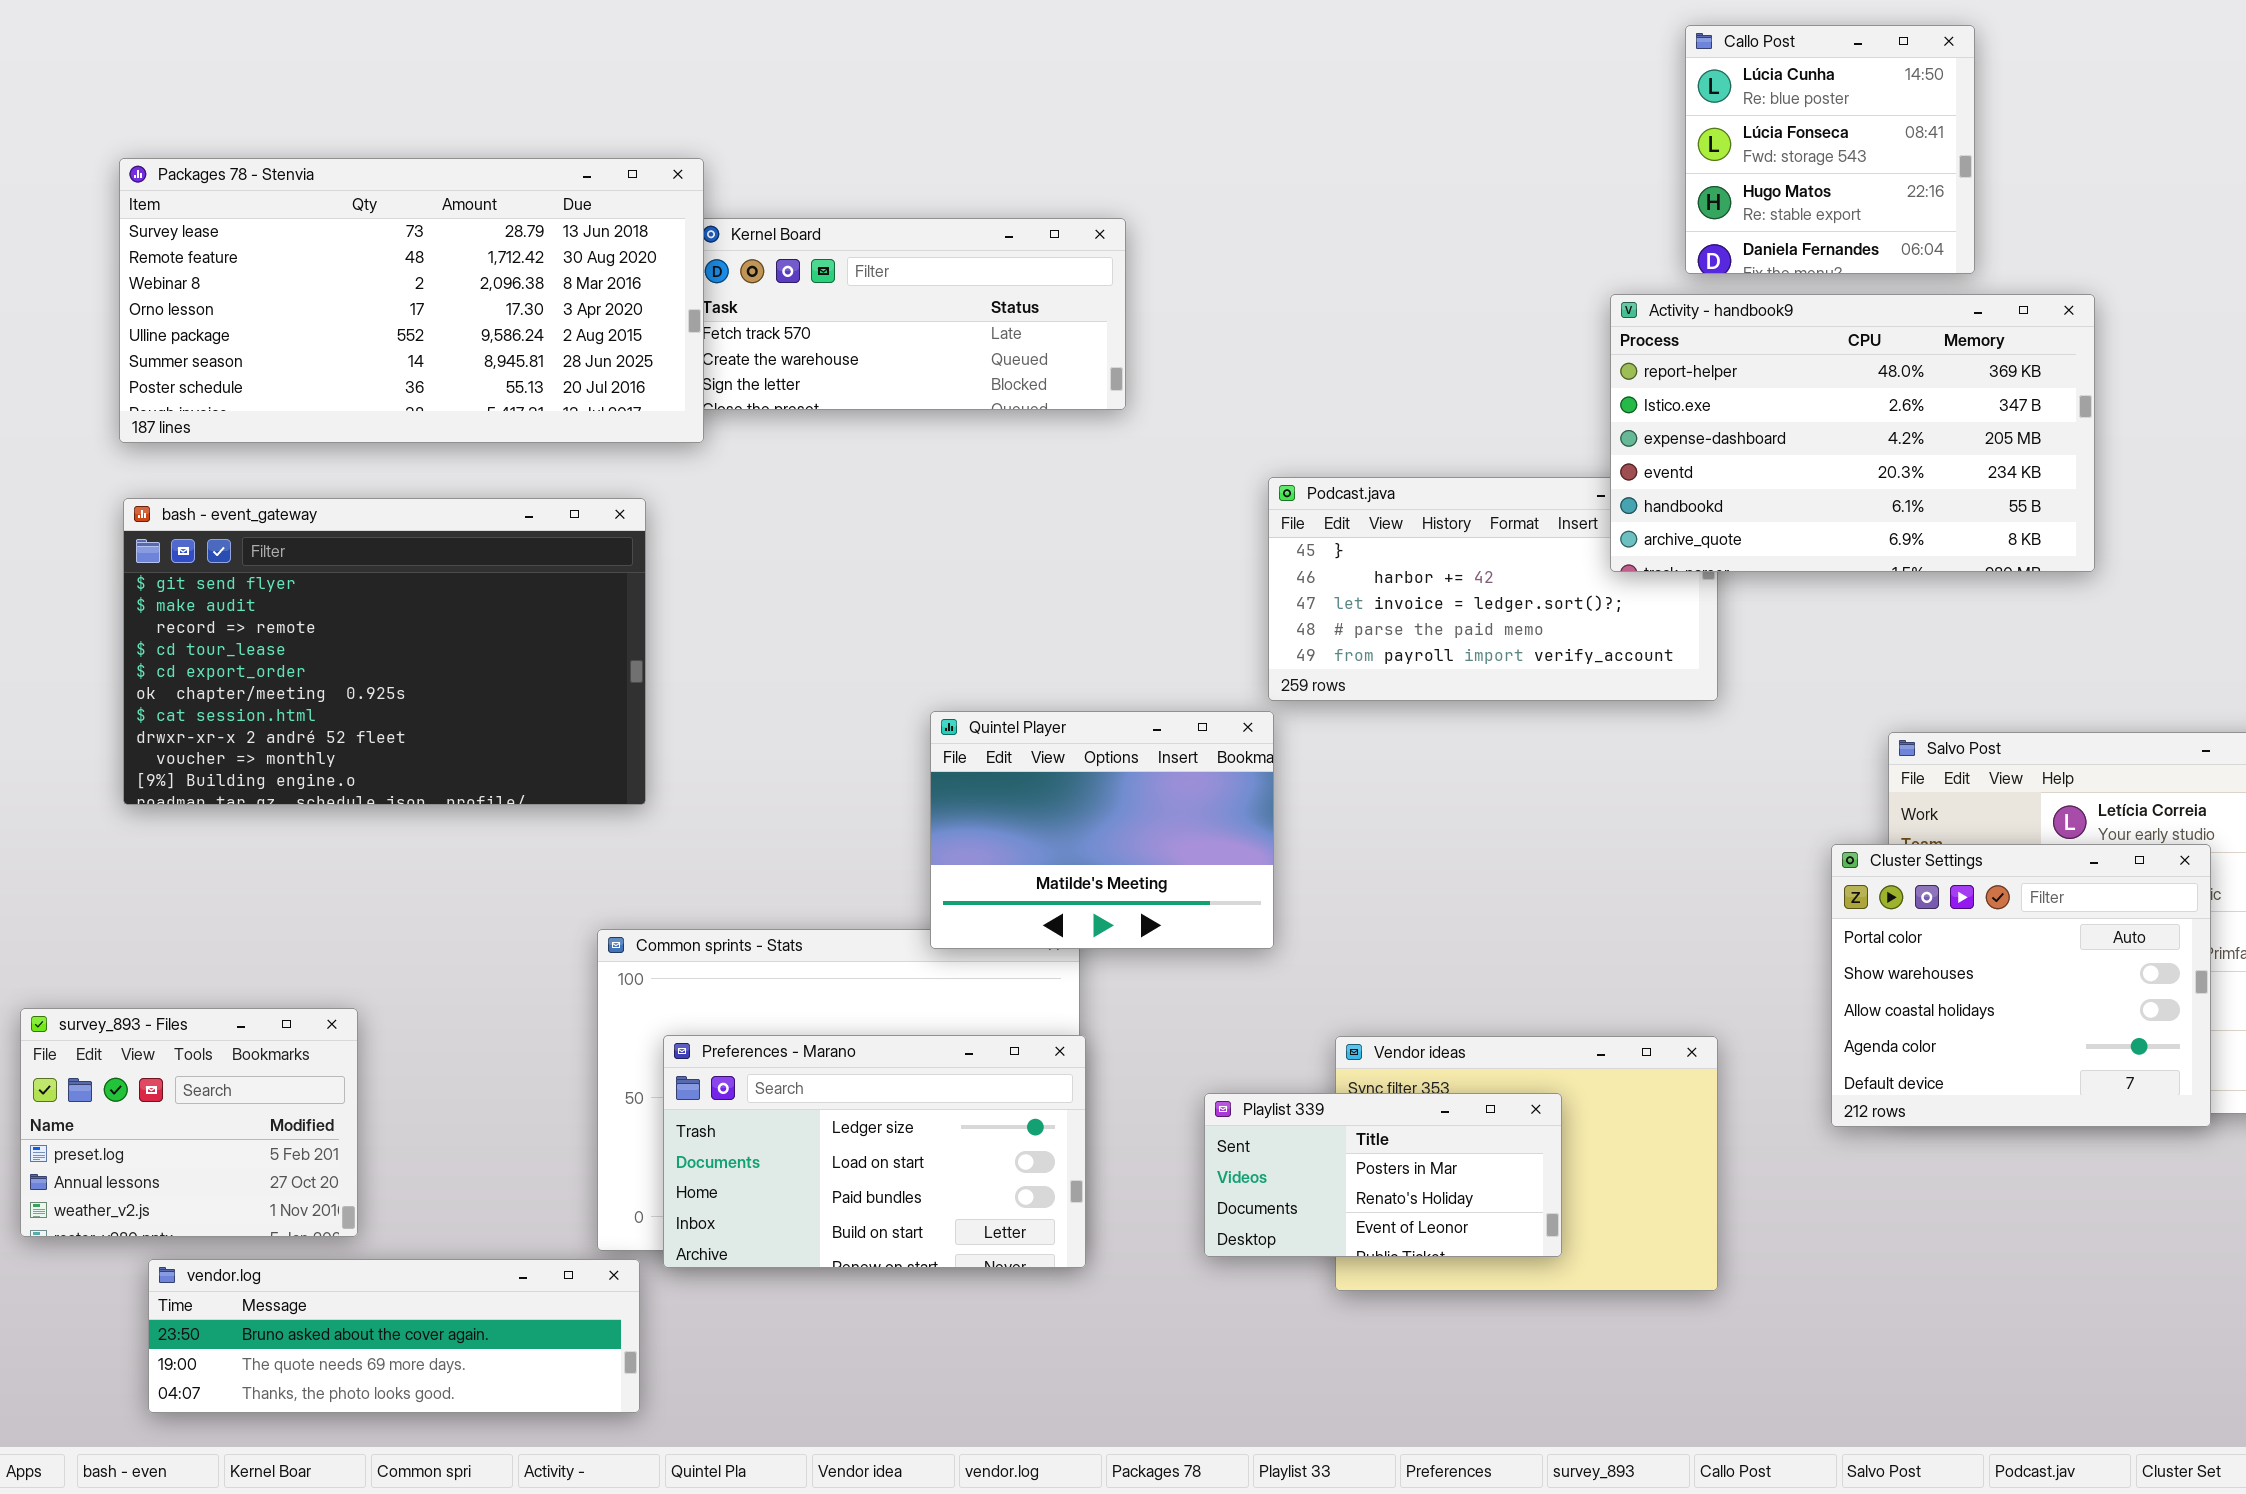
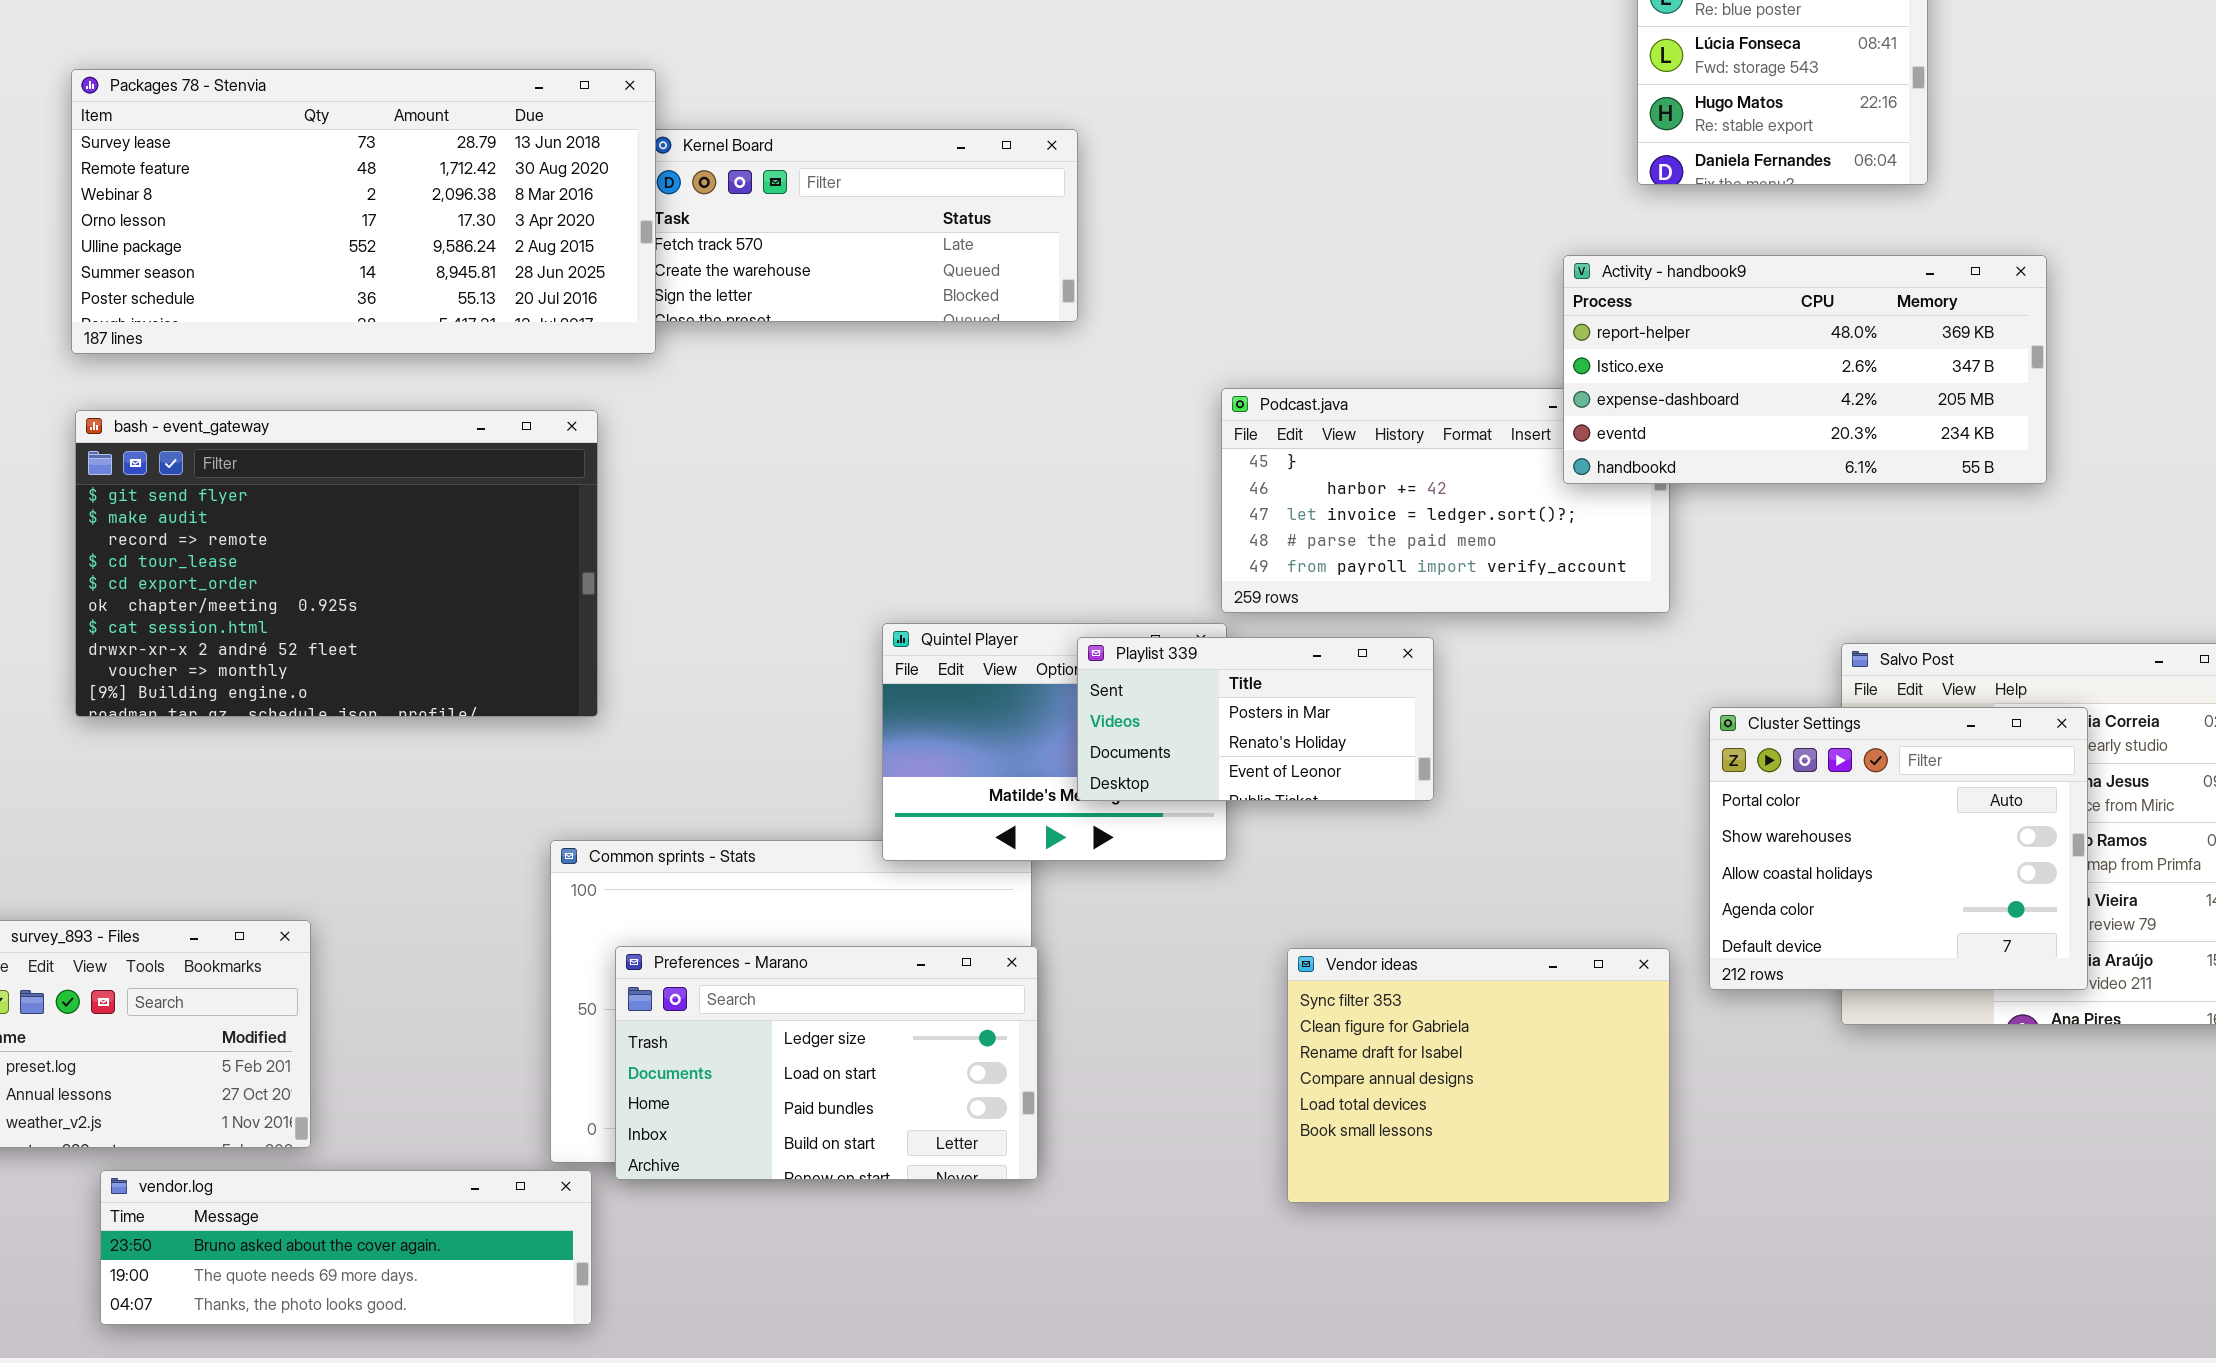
Activity - handbook9: [1610,294,2095,572] -> [1563,255,2047,484], resized
Cluster Settings: [1831,844,2211,1127] -> [1709,707,2088,990], moved
Playlist 339: [1204,1093,1562,1257] -> [1077,637,1434,801], moved

